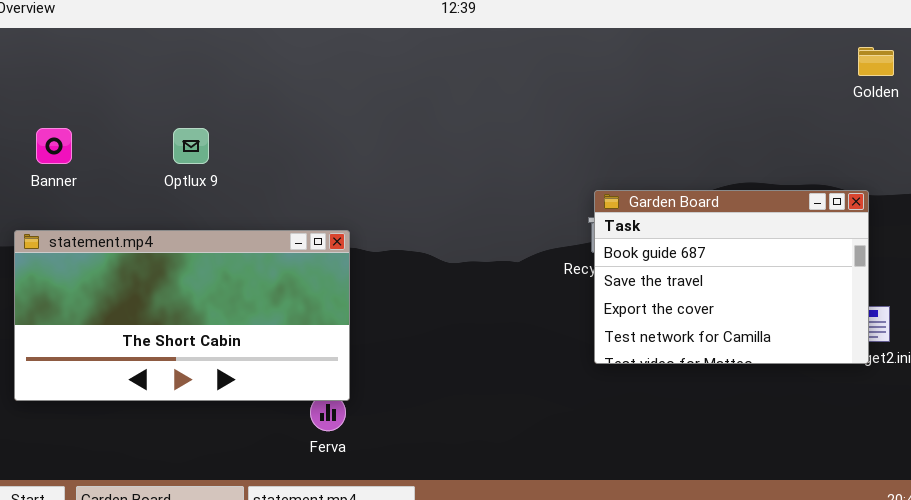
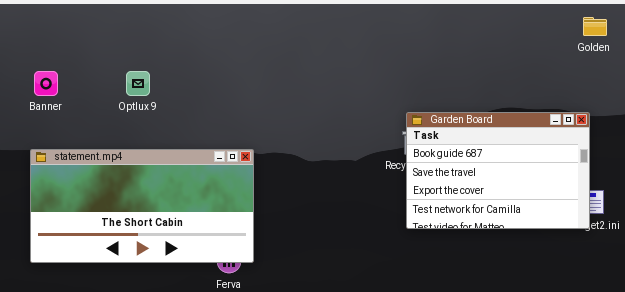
statement.mp4: [14,230,350,401] -> [30,149,254,263], moved

